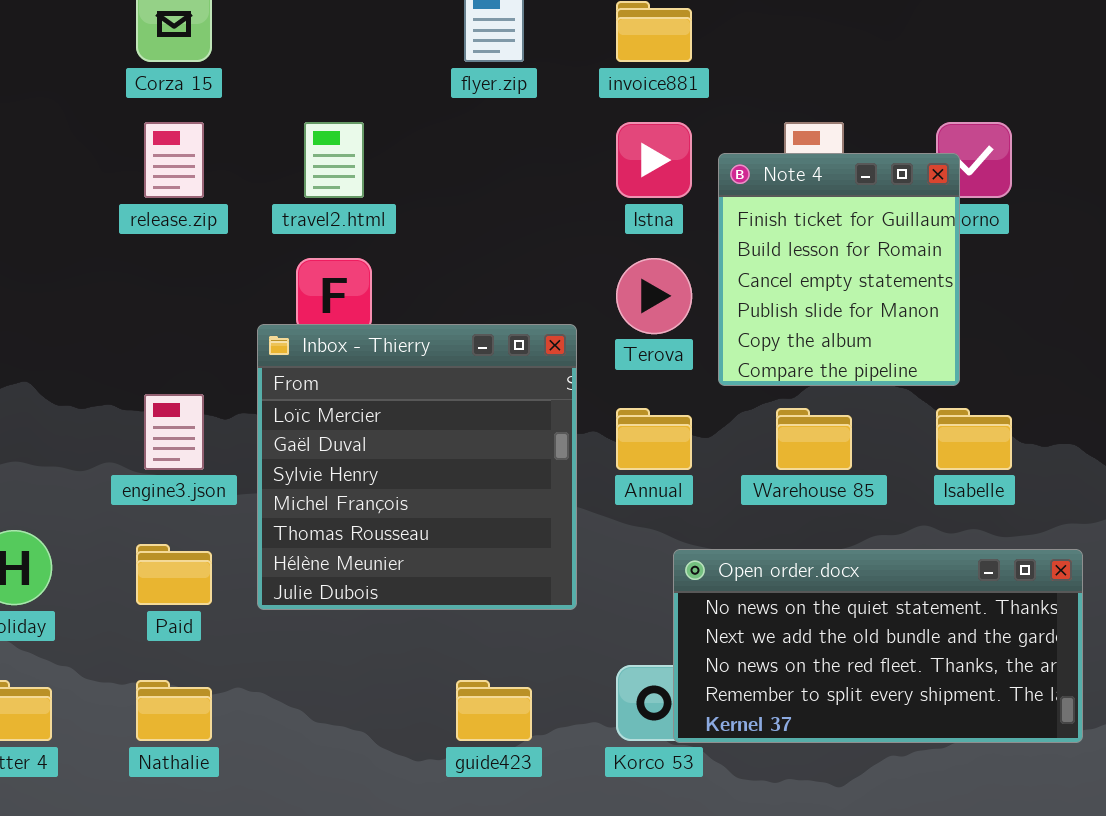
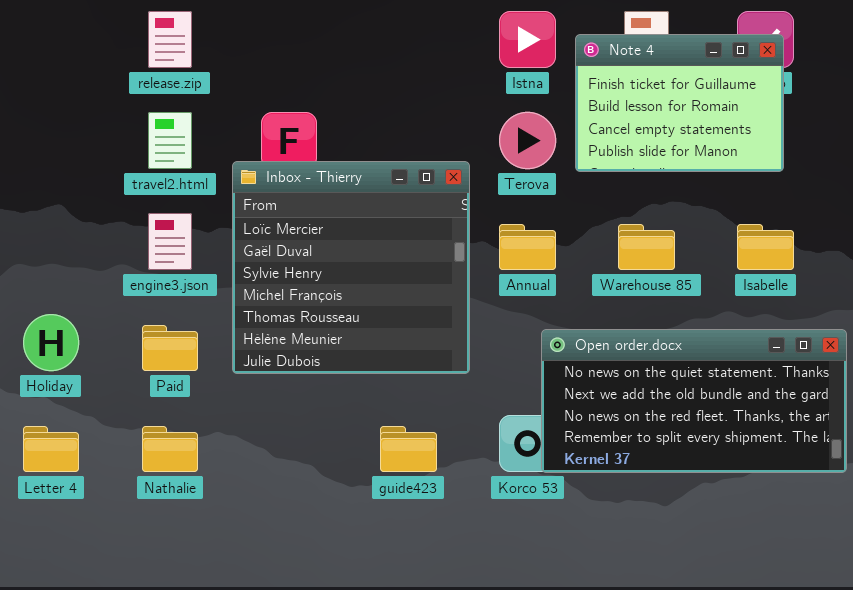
travel2.html: [304,122,364,198] -> [148,112,192,169], moved
Note 4: [718,153,960,386] -> [575,34,784,172], resized

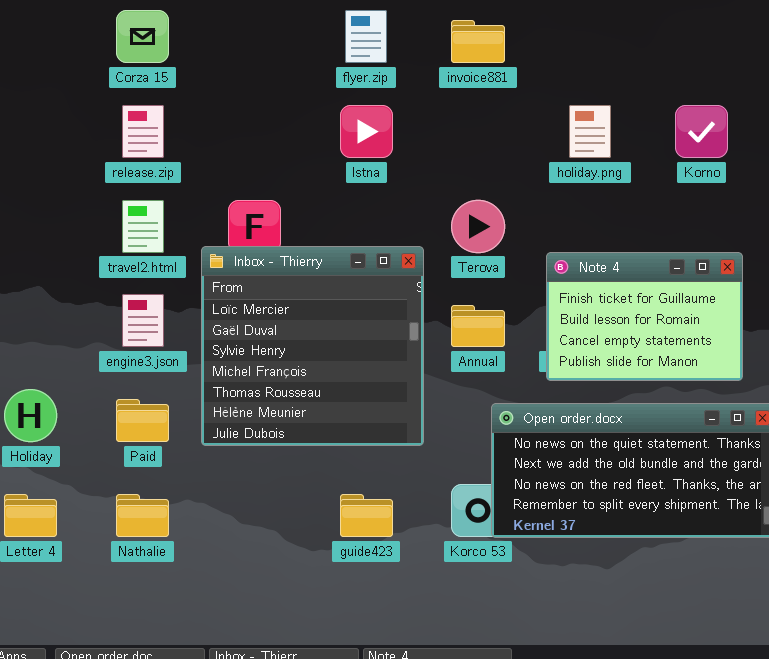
Istna: [499,11,556,68] -> [340,105,393,158], moved
Note 4: [575,34,784,172] -> [546,252,743,381], moved

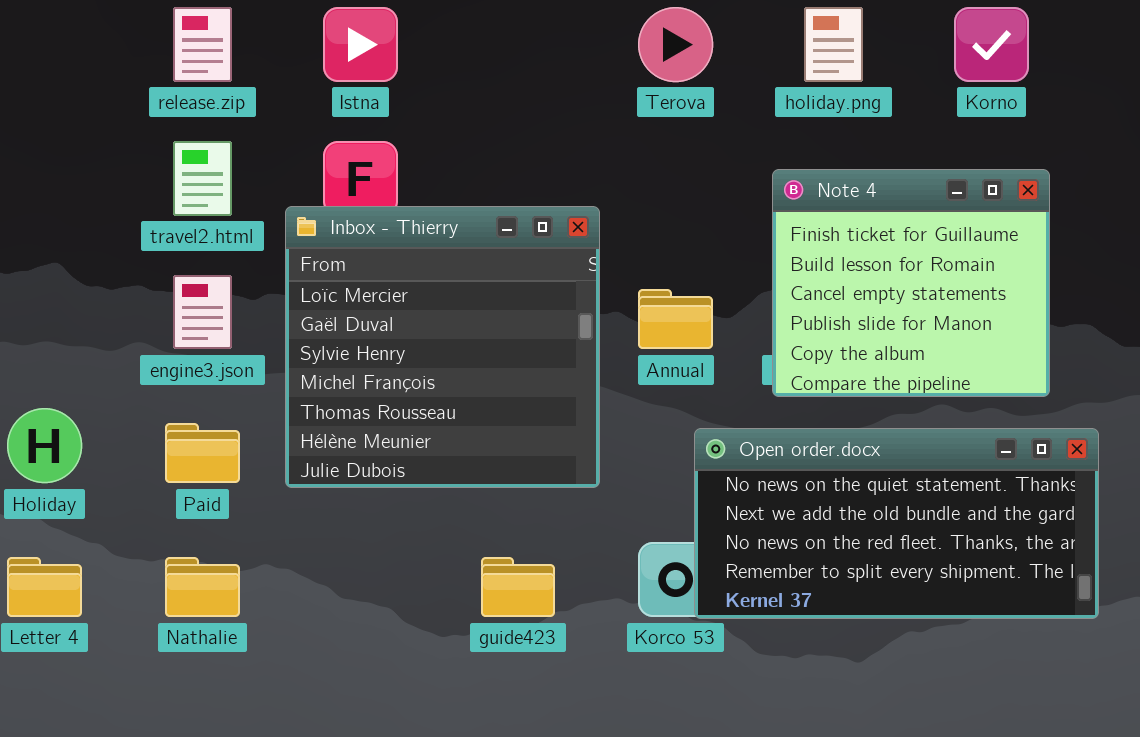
Istna: [340,105,393,158] -> [323,7,398,82], moved
Terova: [451,200,505,253] -> [638,7,713,82], moved
Note 4: [546,252,743,381] -> [772,169,1050,397], resized

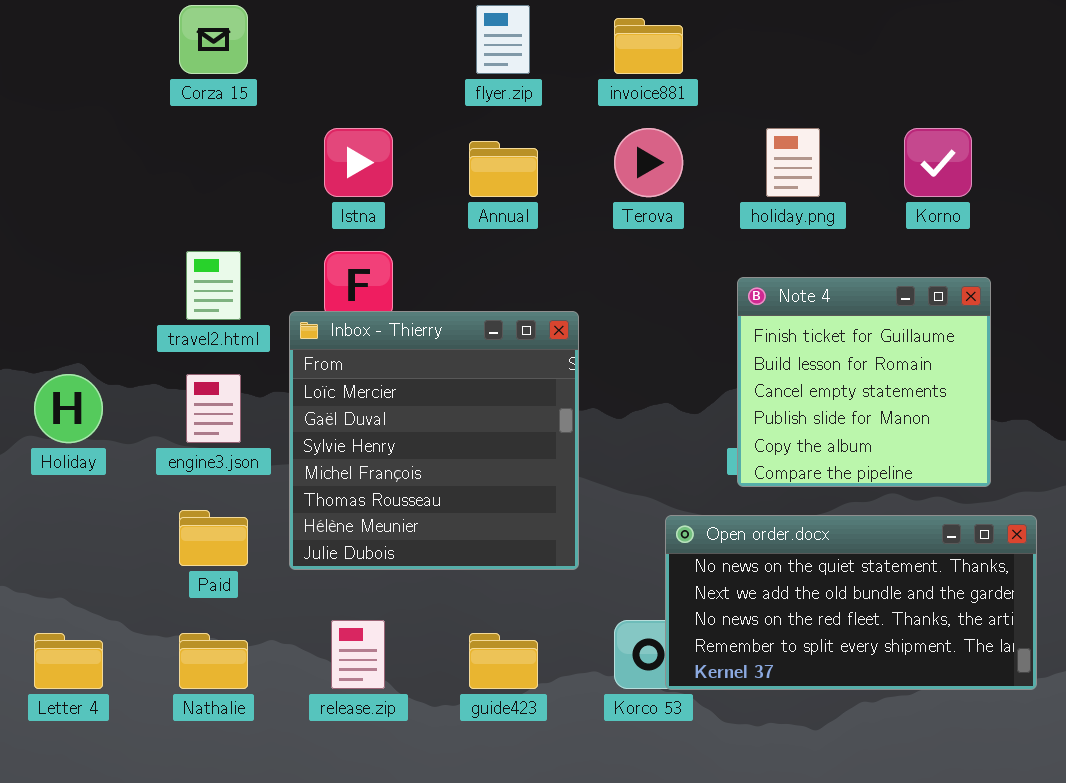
release.zip: [173,7,232,82] -> [331,620,385,689], moved
Annual: [638,289,713,349] -> [469,141,538,197], moved
Holiday: [7,408,82,483] -> [34,374,103,443], moved

